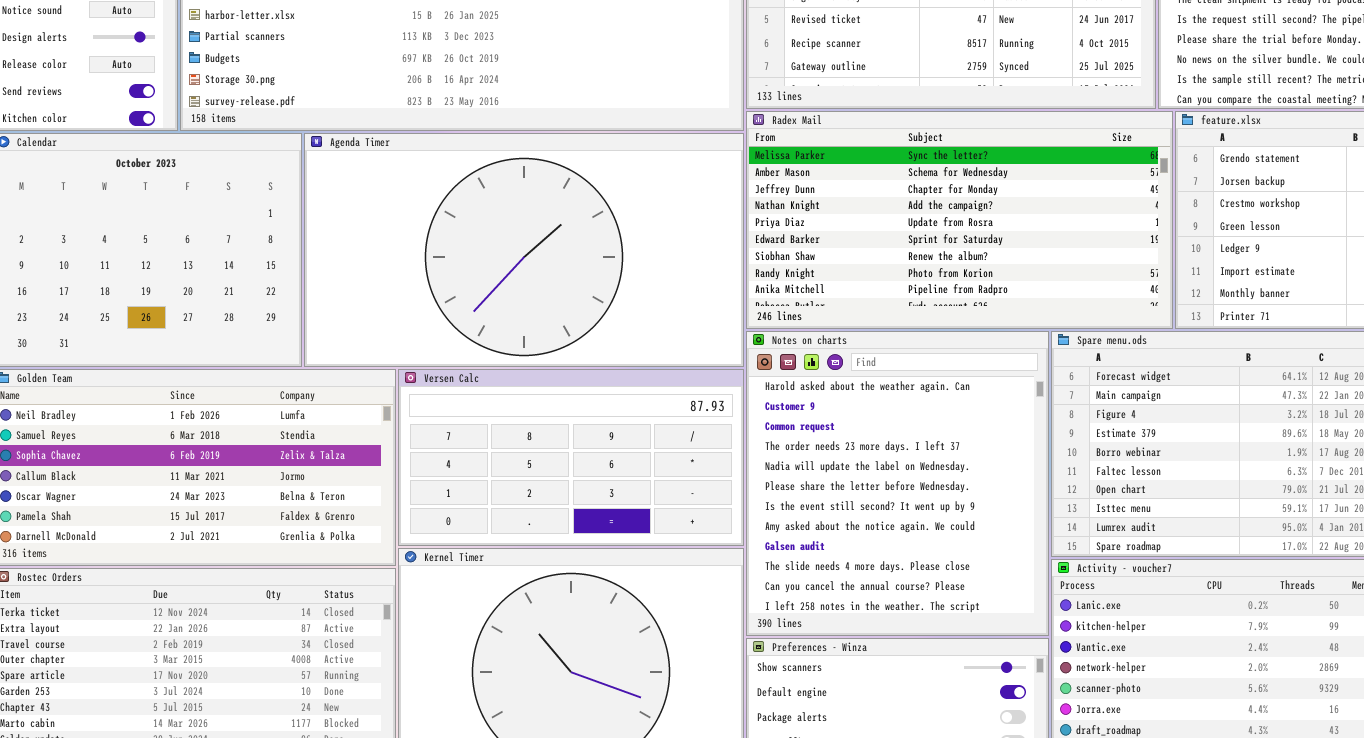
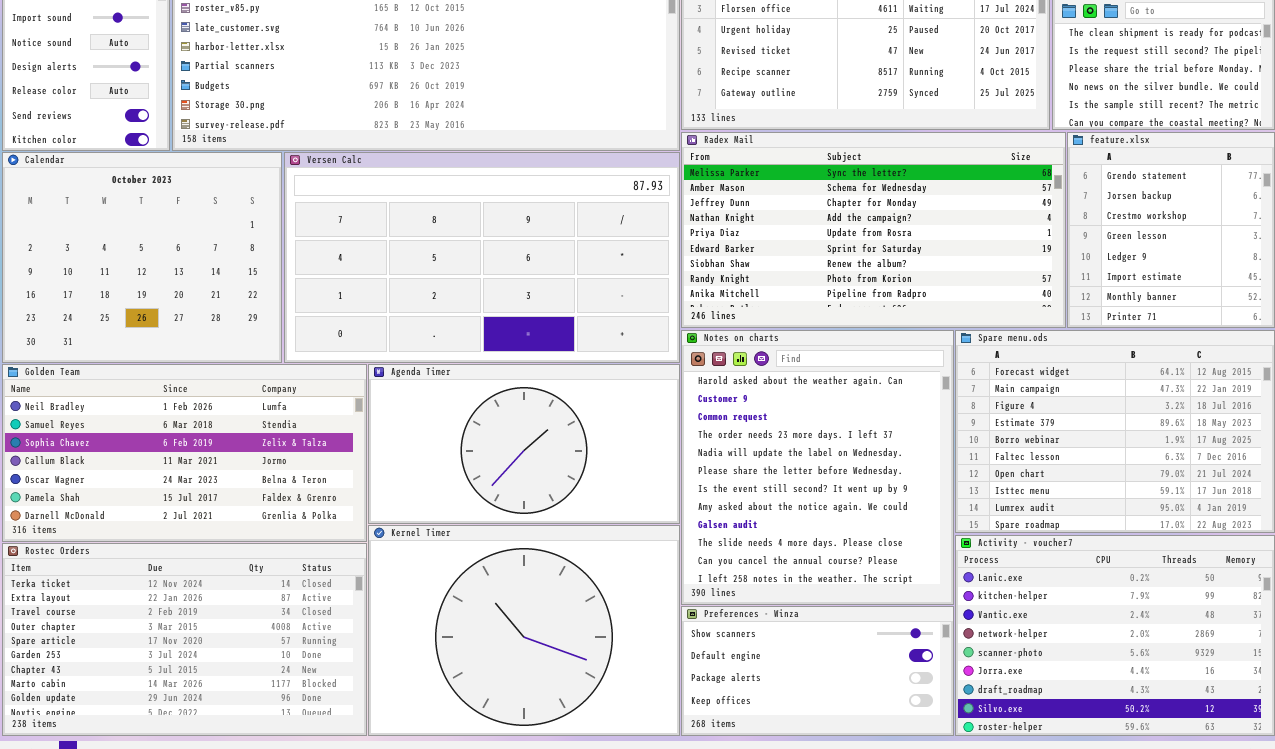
Agenda Timer: [304,133,744,367] -> [368,364,680,524], moved, resized
Versen Calc: [398,369,744,546] -> [284,152,680,363], moved, resized

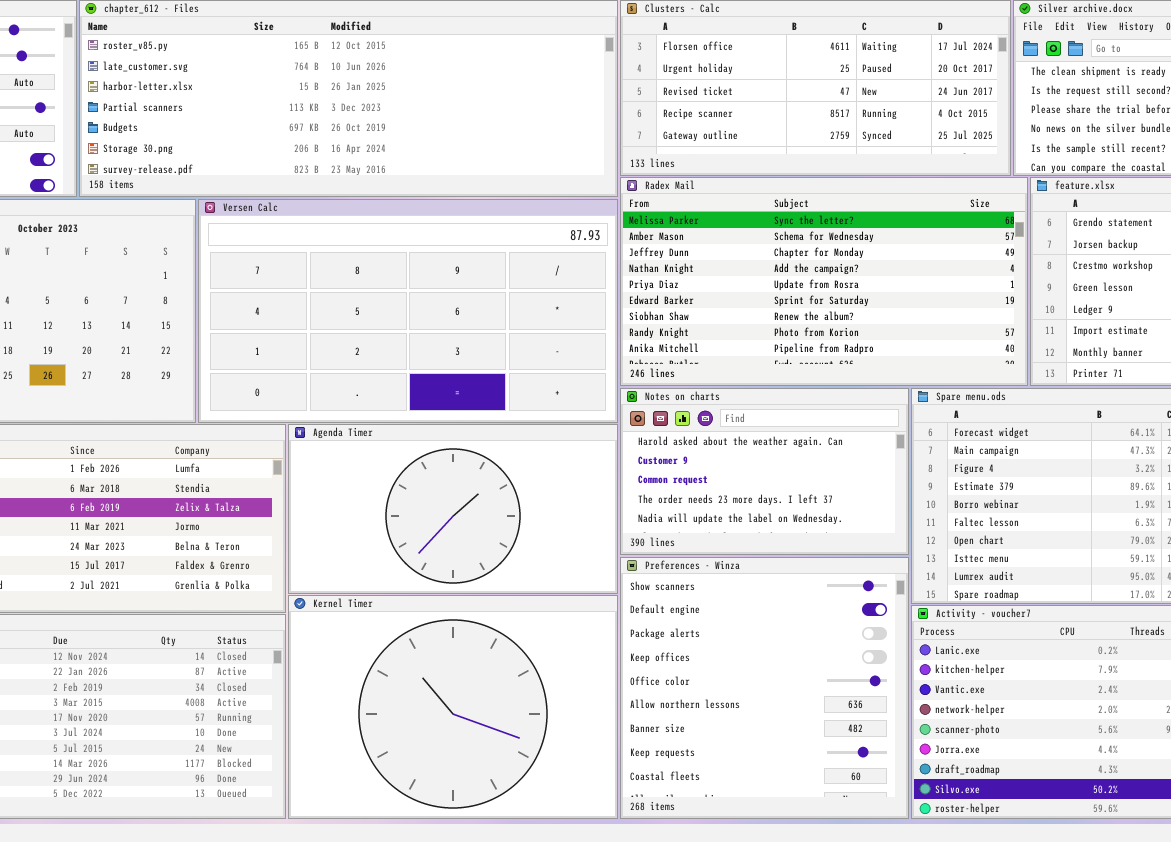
Notes on charts: [681,330,954,605] -> [620,388,909,555], resized
Preferences - Winza: [681,606,954,736] -> [620,557,909,819], resized

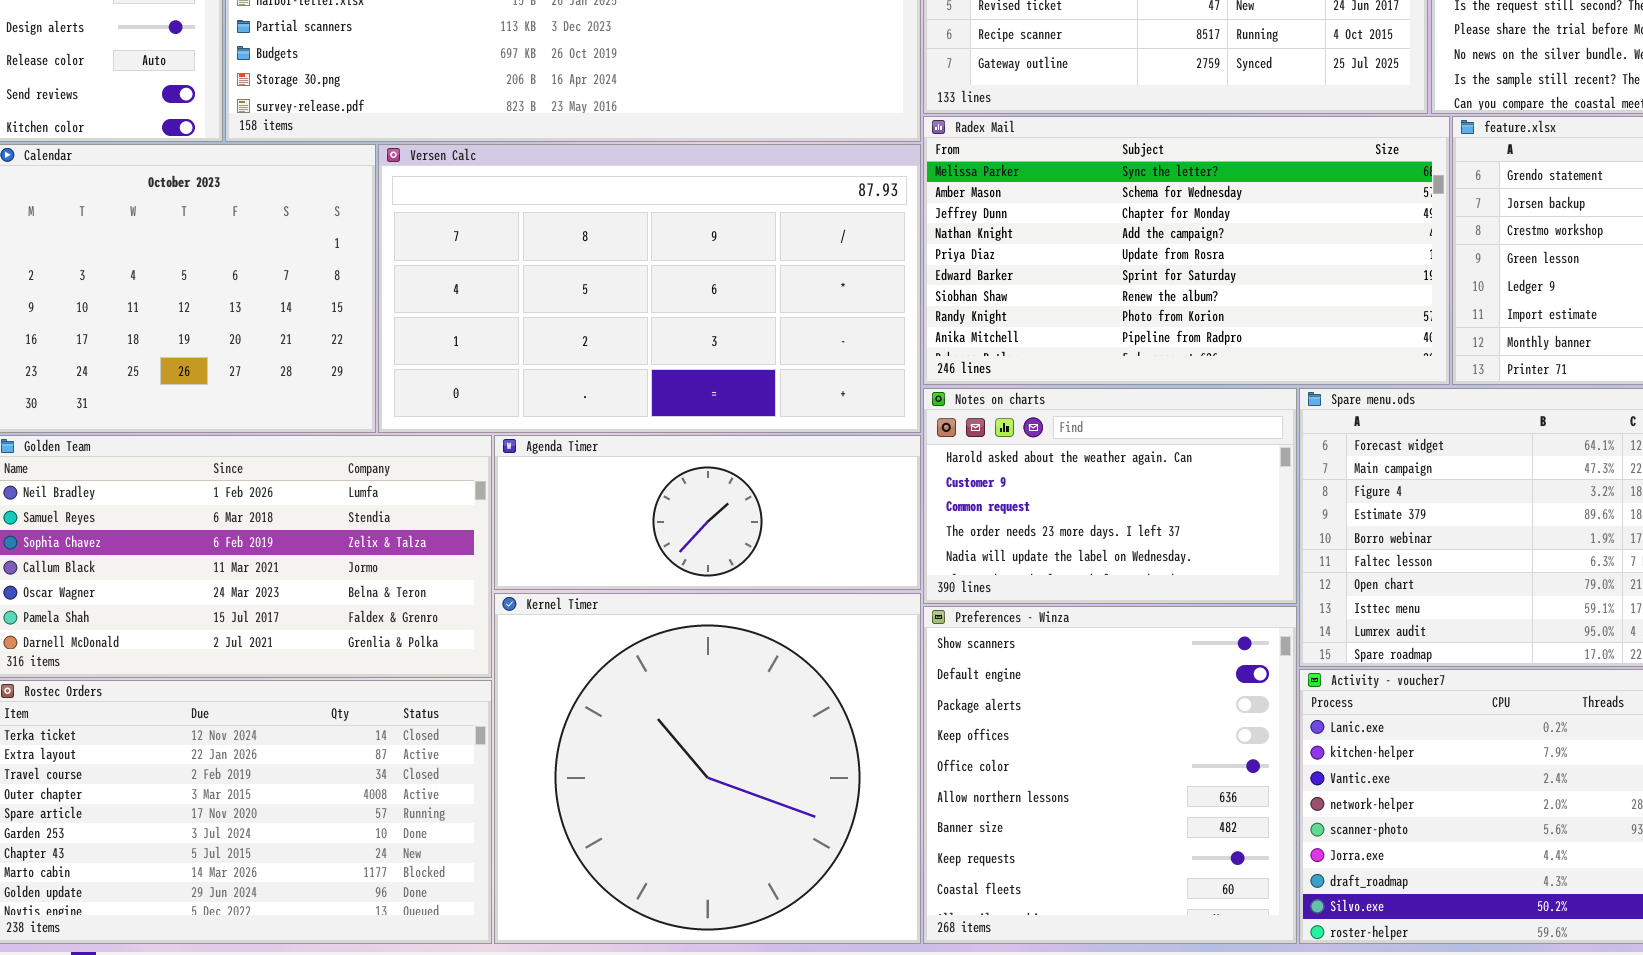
Agenda Timer: [288,424,618,594] -> [494,435,921,590], resized
Kernel Timer: [288,595,618,819] -> [494,593,921,944], resized

